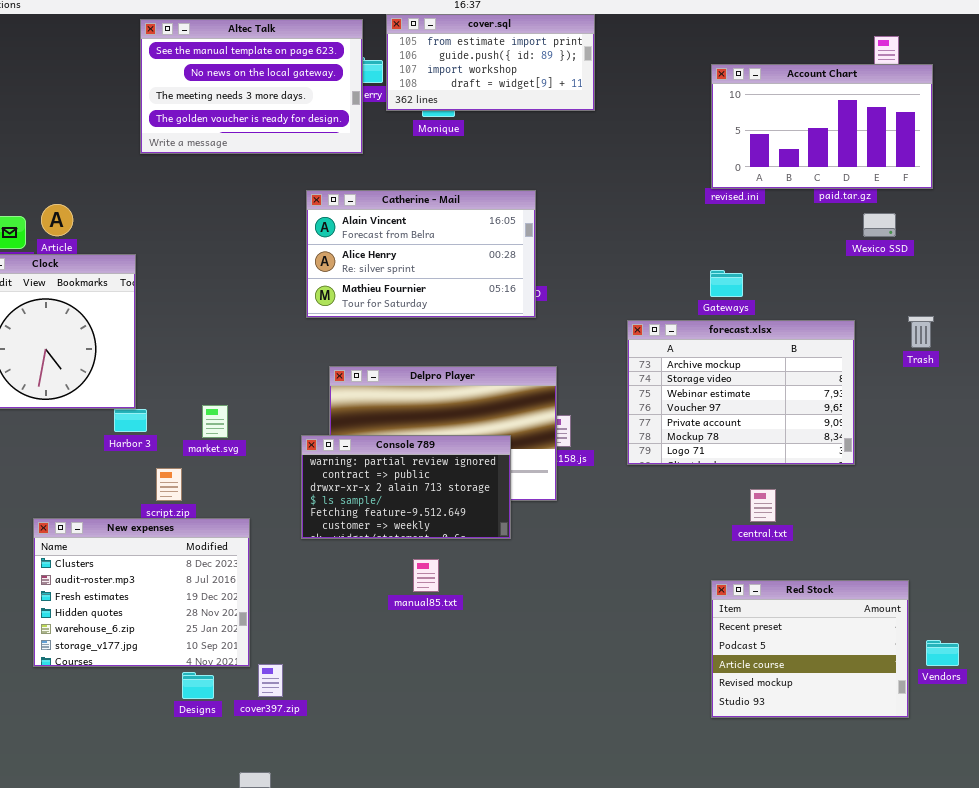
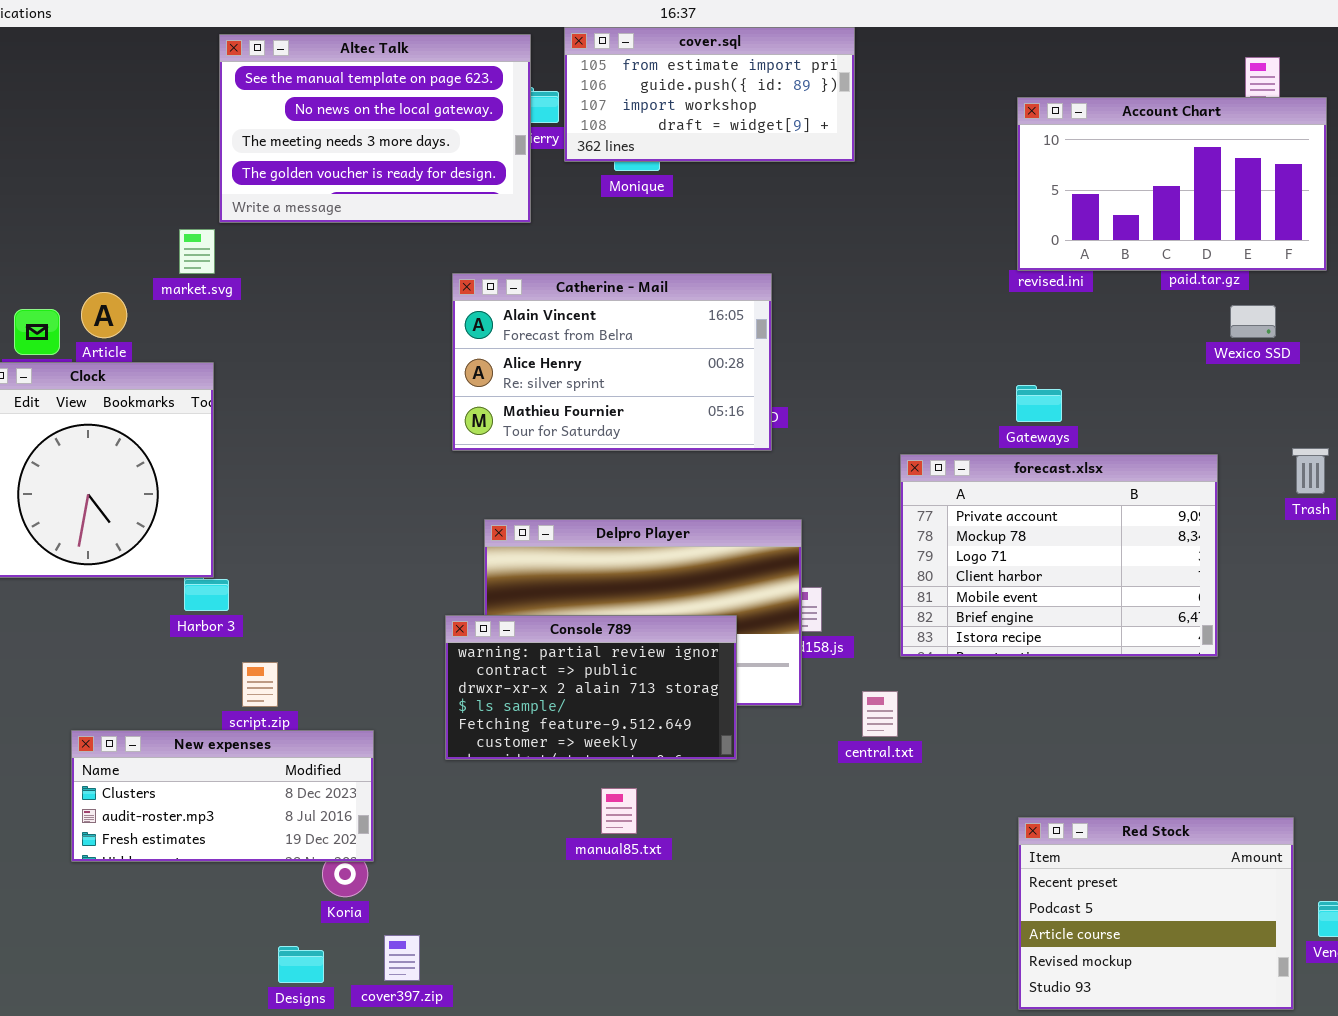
forecast.xlsx: [627,320,855,465] -> [900,454,1218,657], scrolled down 4 rows
market.svg: [202,405,228,438] -> [179,229,215,274], moved
central.txt: [750,489,776,522] -> [862,691,898,737], moved
New expenses: [33,518,250,667] -> [71,730,374,862], resized

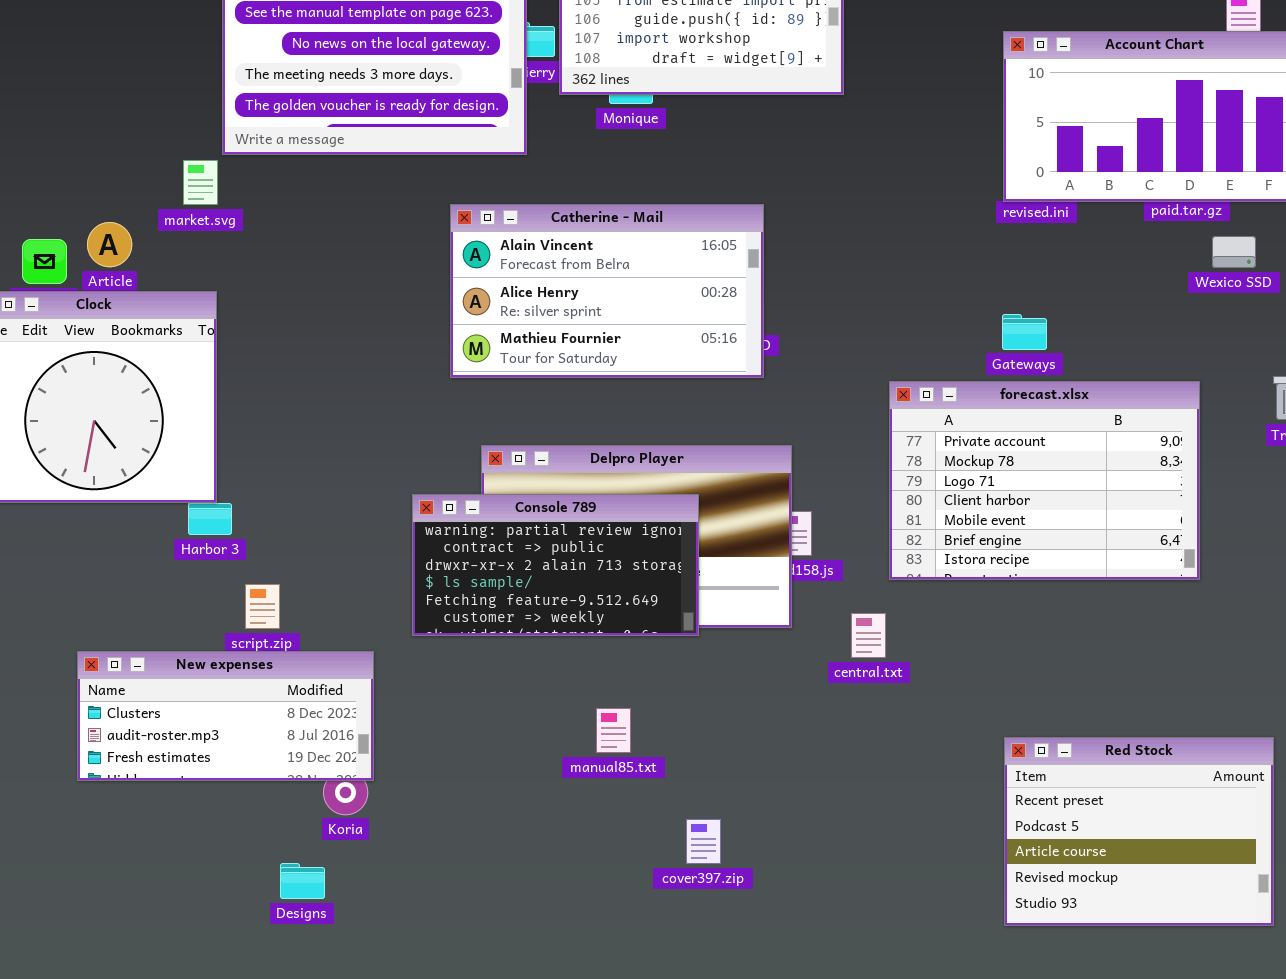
Console 789: [445,615,737,760] -> [412,494,699,636], moved
cover397.zip: [384,935,420,981] -> [686,819,721,864], moved

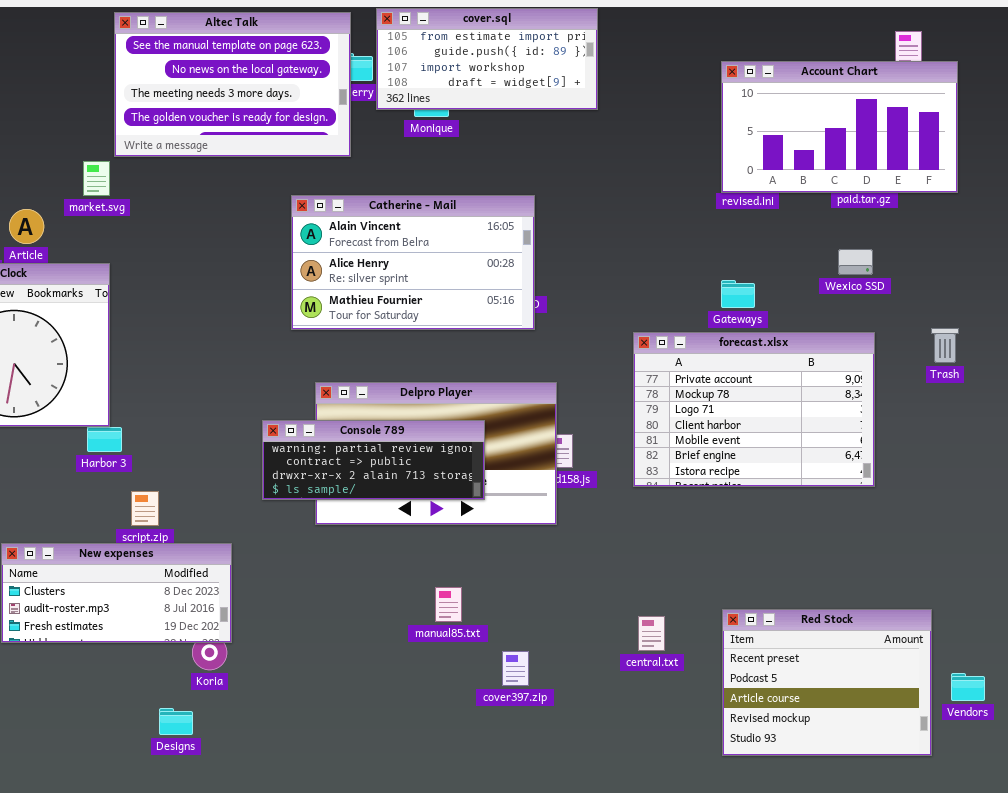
Wexico SSD: [1212,236,1256,268] -> [838,249,873,275], moved
Console 789: [412,494,699,636] -> [262,420,485,500], resized
central.txt: [851,613,886,658] -> [638,616,665,651], moved
manual85.txt: [596,708,631,753] -> [435,587,462,622], moved
cover397.zip: [686,819,721,864] -> [502,651,529,686], moved

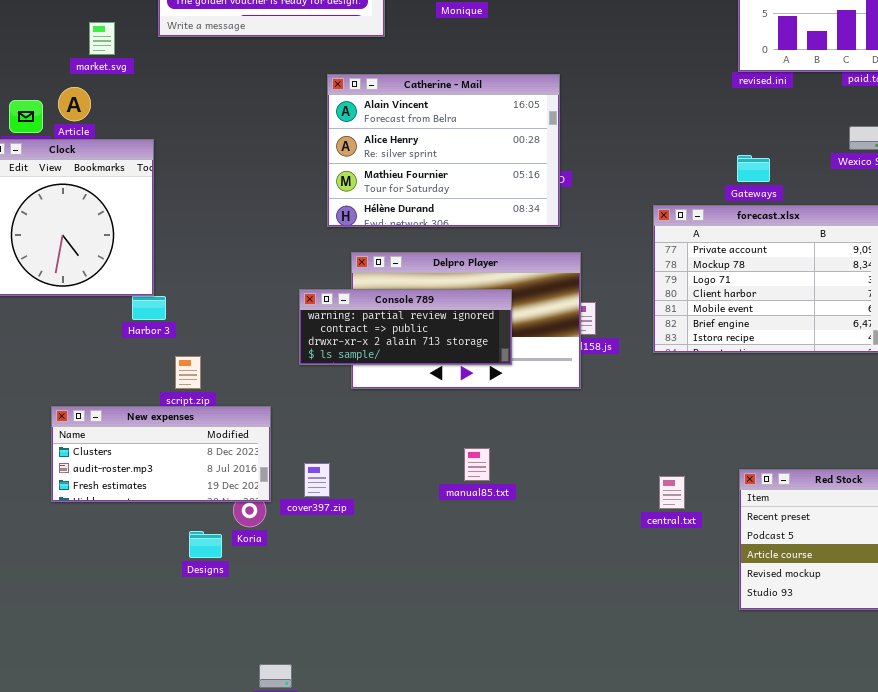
market.svg: [83,161,110,196] -> [89,22,115,55], moved
Catherine - Mail: [291,195,535,330] -> [327,74,560,227], resized
cover397.zip: [502,651,529,686] -> [304,463,330,497], moved
Designs: [159,708,193,735] -> [189,531,222,558], moved

